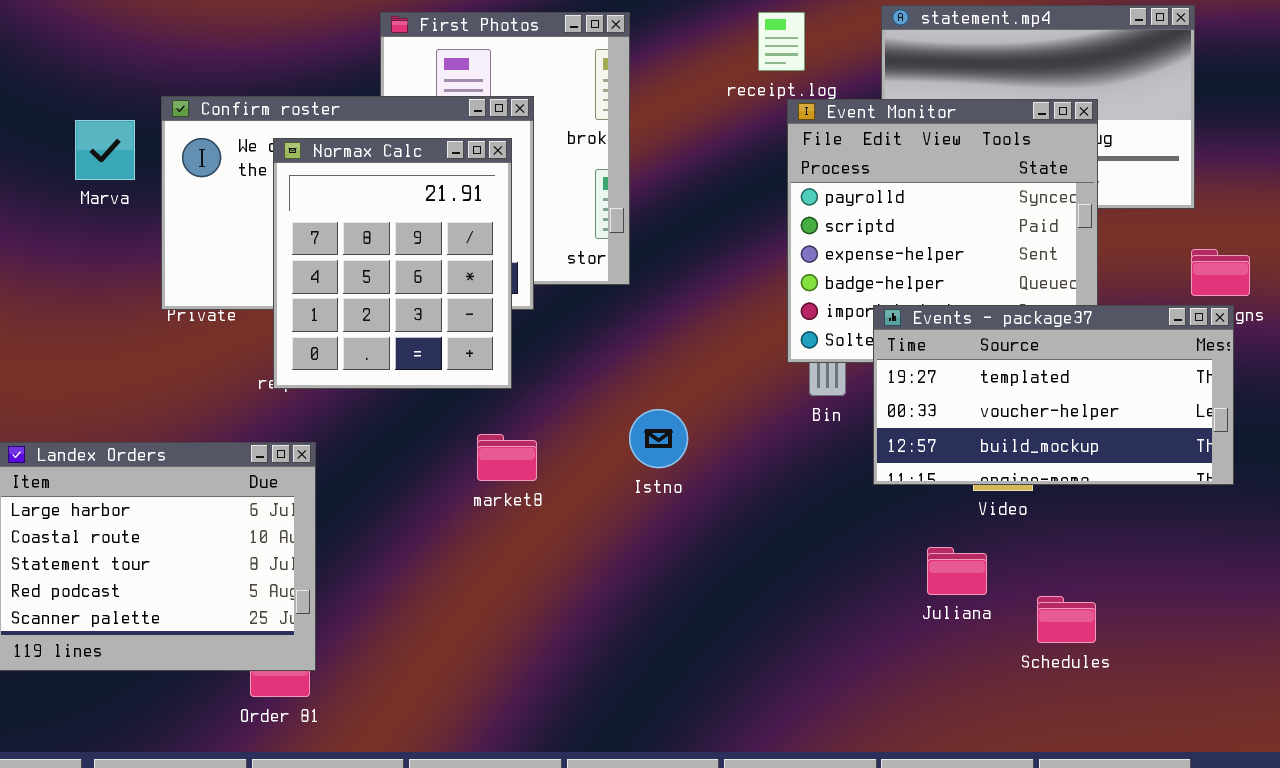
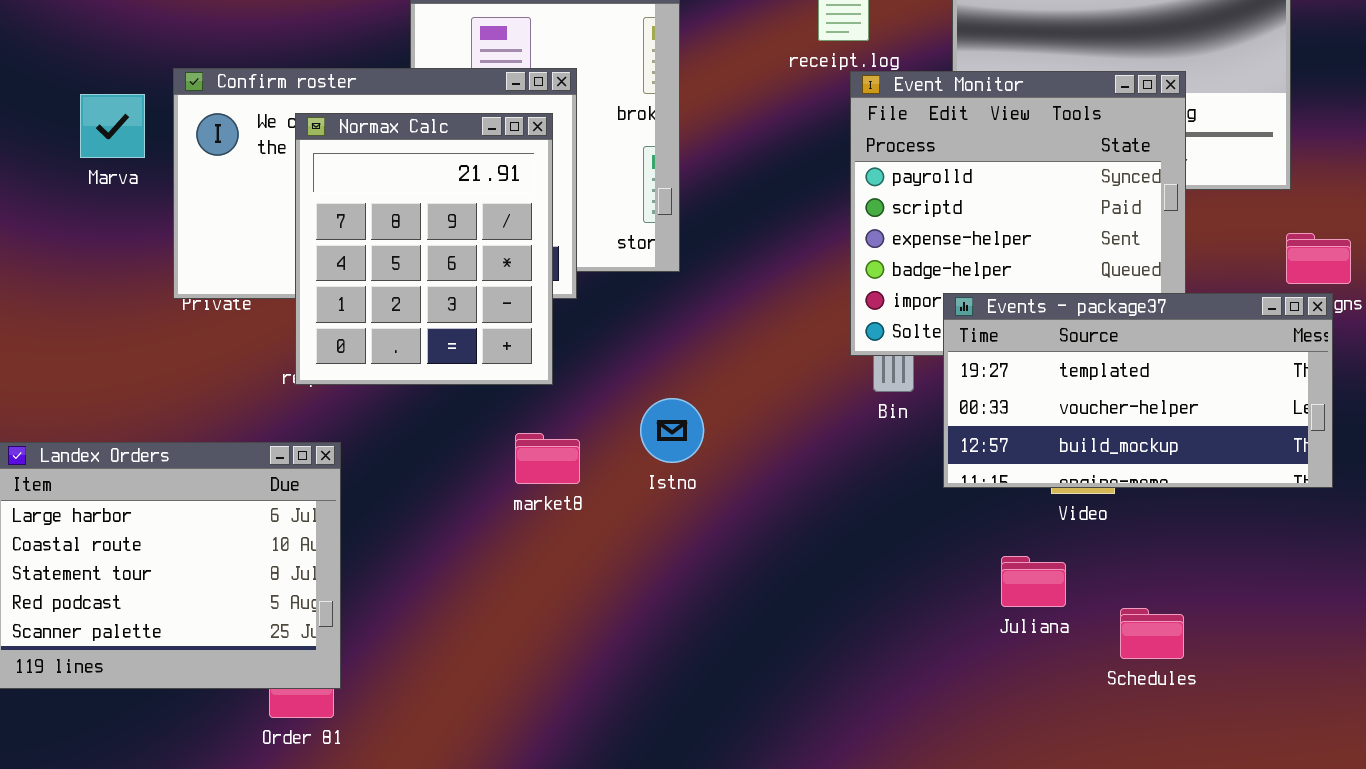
Istno: [629,409,688,468] -> [640,398,704,463], moved

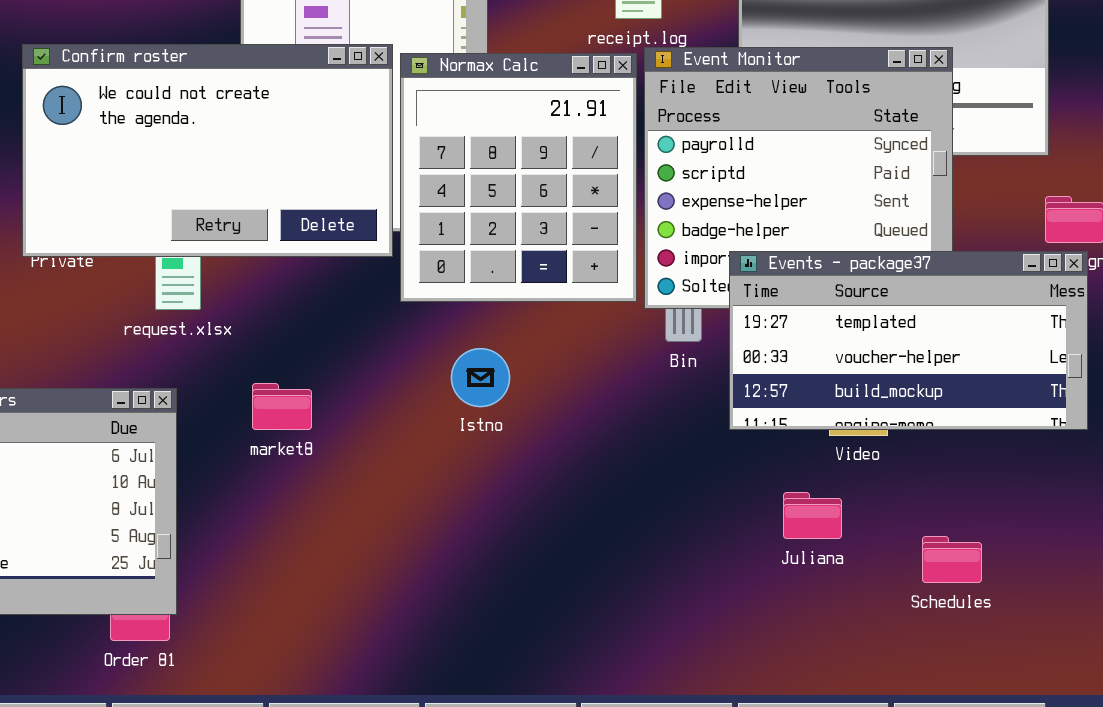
Normax Calc: [295,113,553,385] -> [400,53,637,302], moved
market8: [515,433,580,484] -> [252,383,312,430], moved
Schedules: [1120,608,1184,659] -> [922,536,982,583], moved

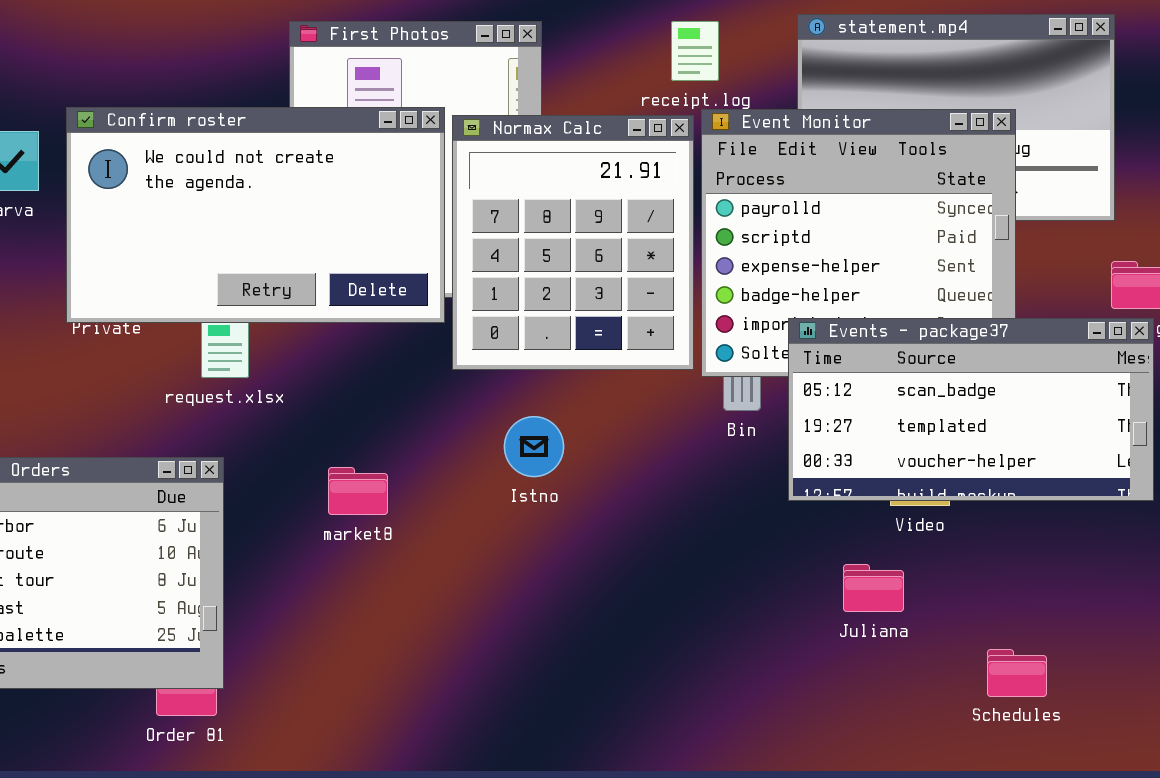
Events - package37: [729,251,1088,430] -> [788,318,1154,501], scrolled up 1 row
market8: [252,383,312,430] -> [328,467,388,515], moved
Schedules: [922,536,982,583] -> [987,649,1047,697], moved

